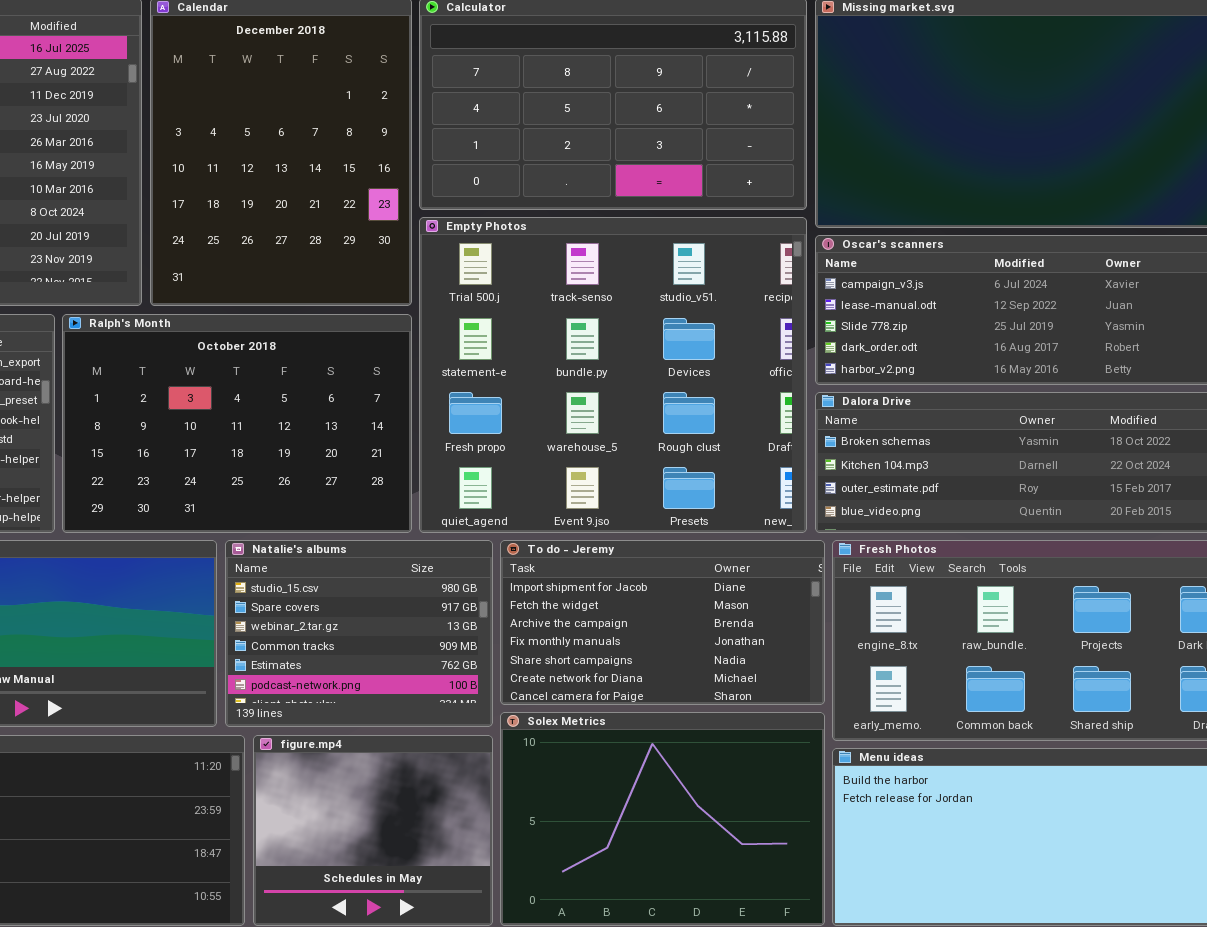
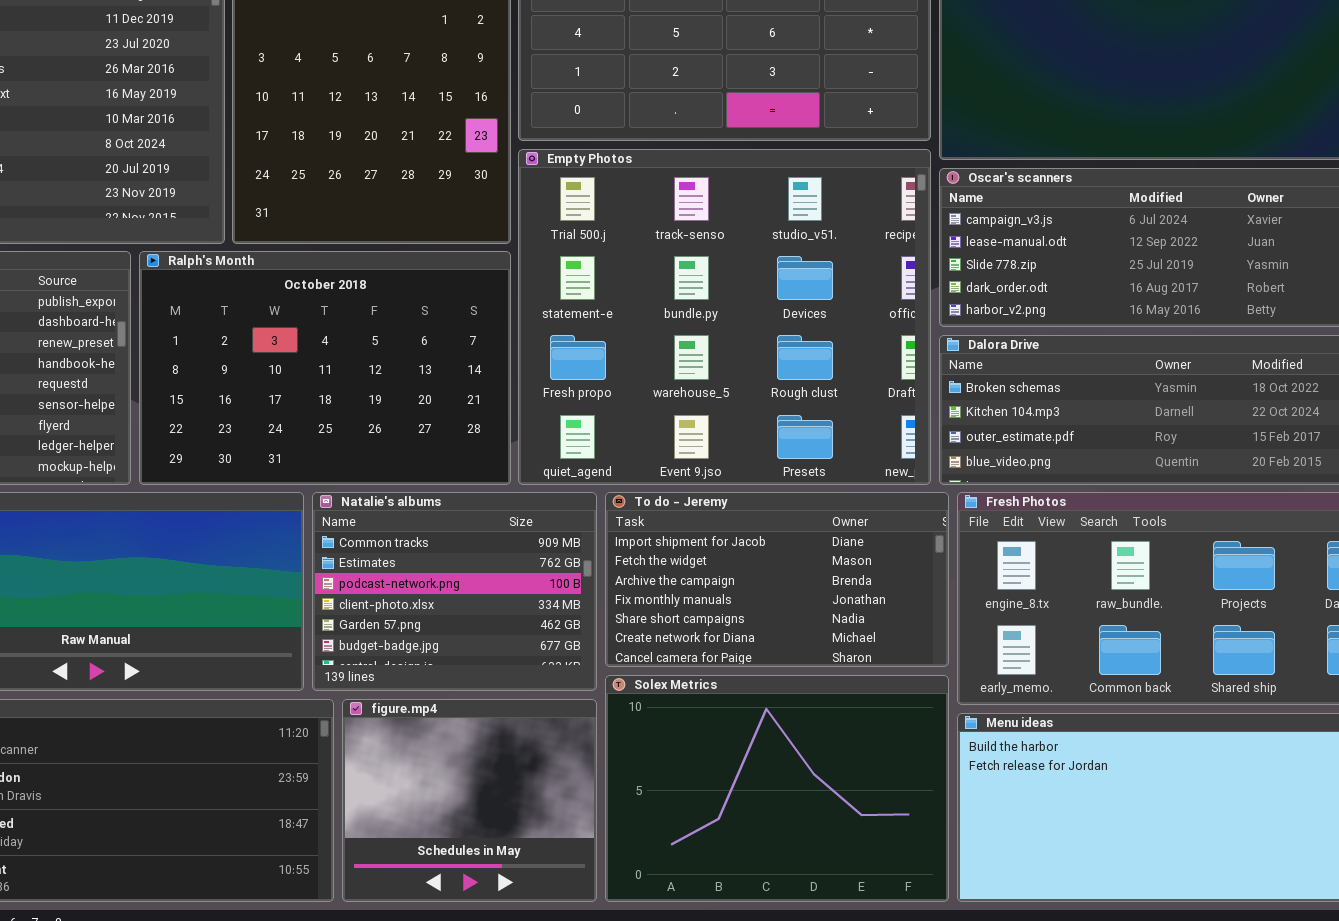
Natalie's albums: [225,540,493,727] -> [312,492,597,691], scrolled down 3 rows

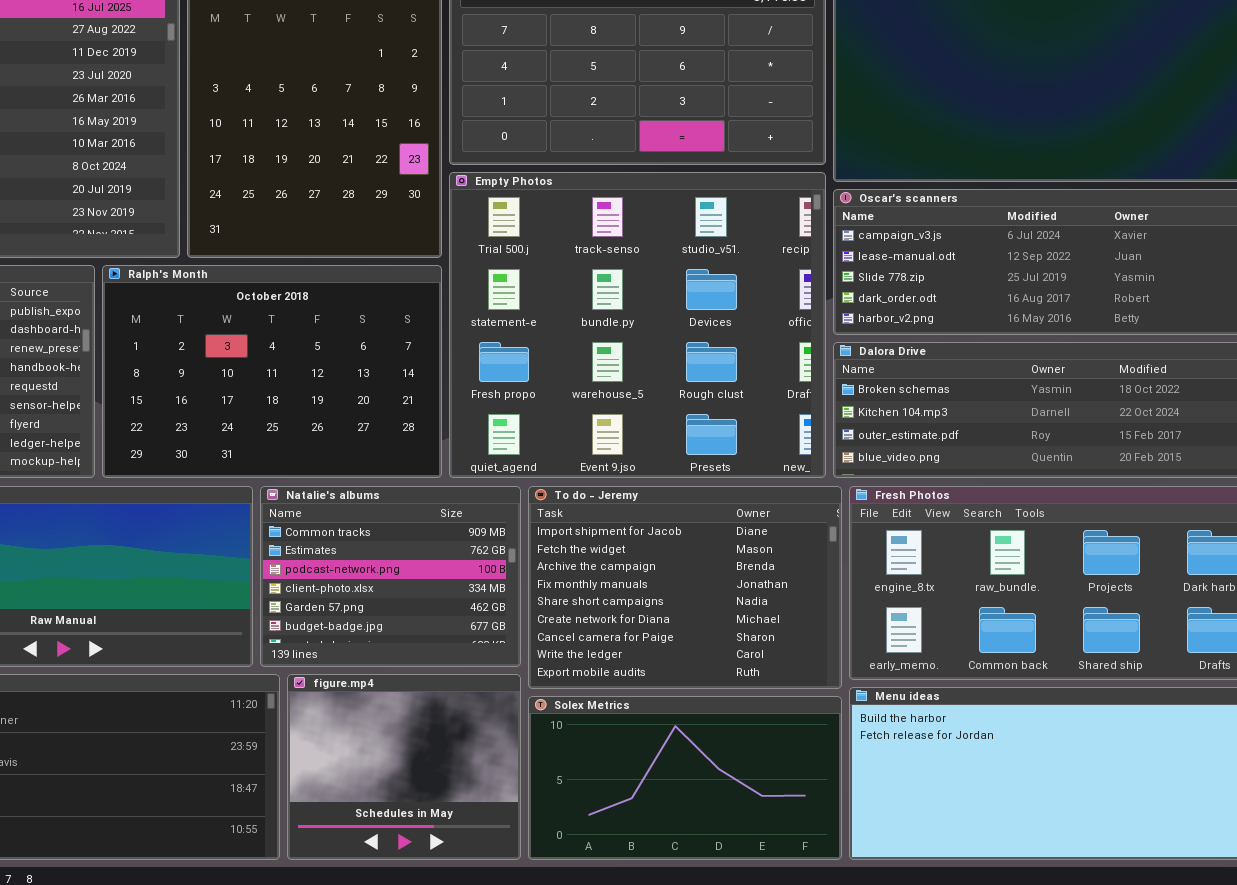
To do - Jeremy: [605,492,949,667] -> [528,486,842,689], resized
Solex Metrics: [605,675,949,902] -> [528,696,842,860], resized

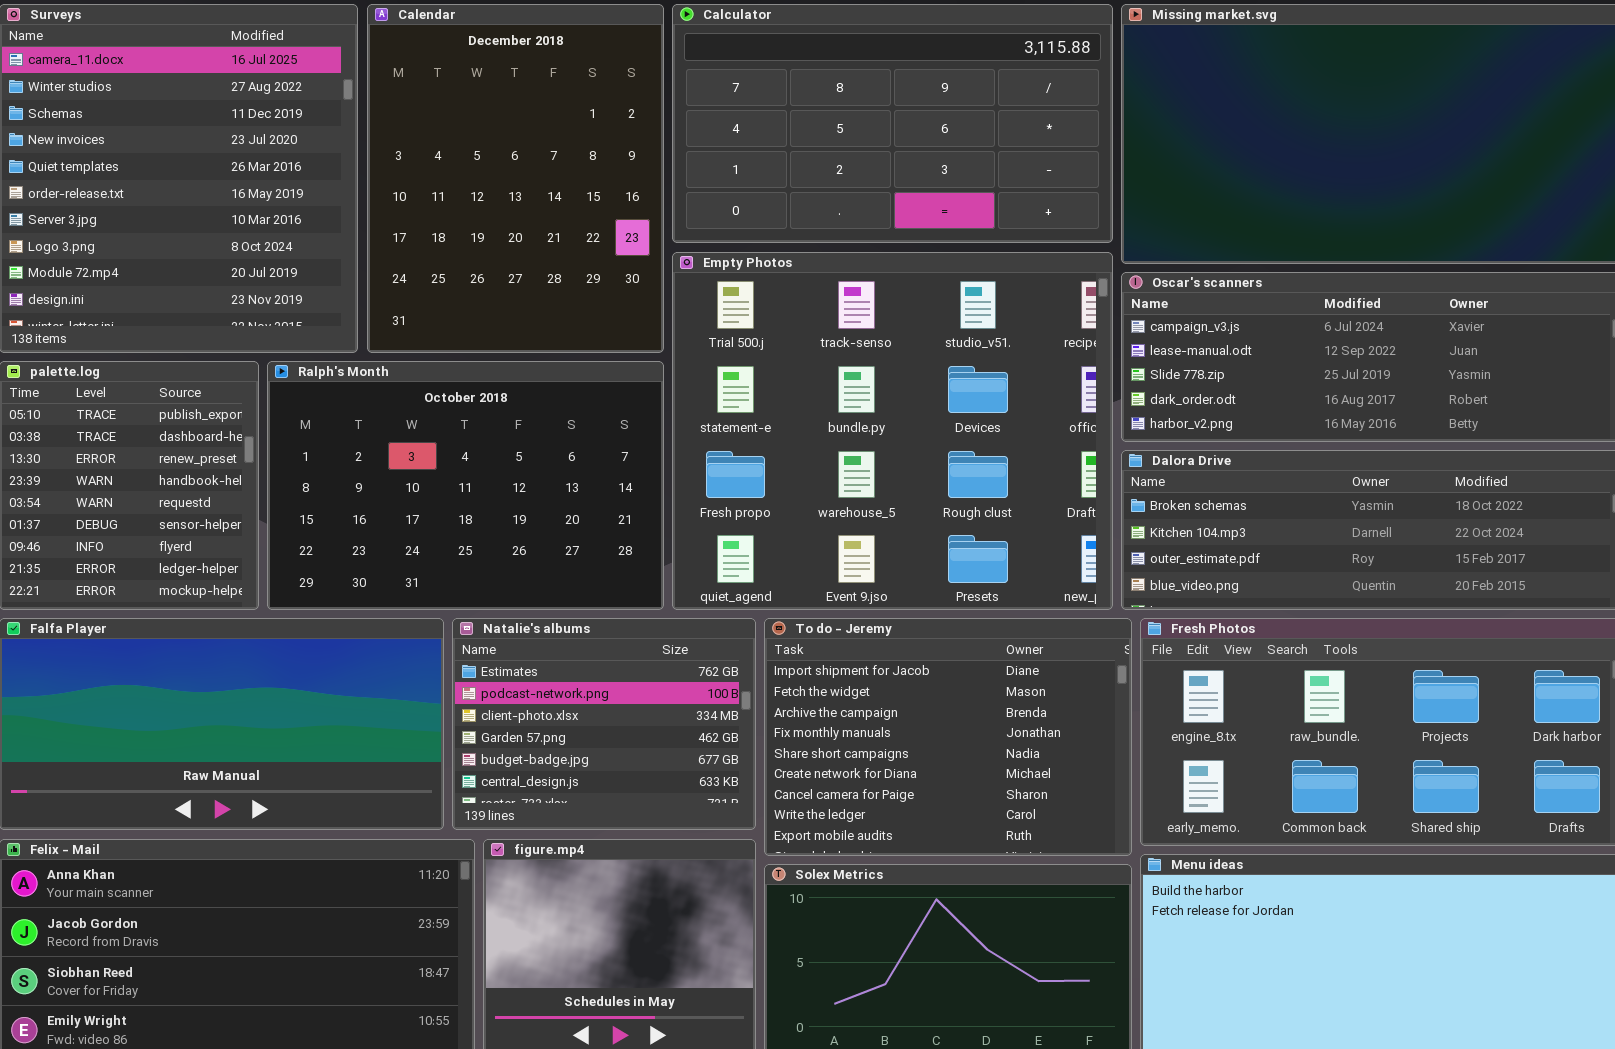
Natalie's albums: [260,486,521,667] -> [452,618,756,830], scrolled down 1 row

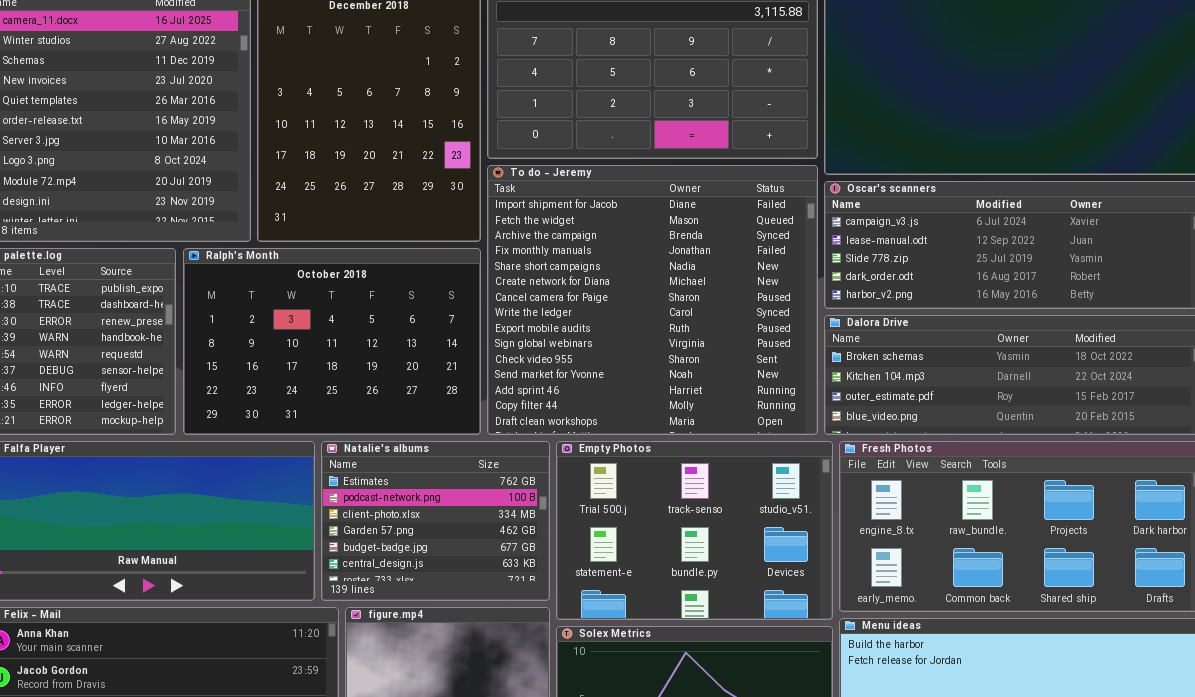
Empty Photos: [672,252,1113,610] -> [556,441,833,620], moved, resized
To do - Jeremy: [764,618,1132,856] -> [487,165,818,435], moved, resized

